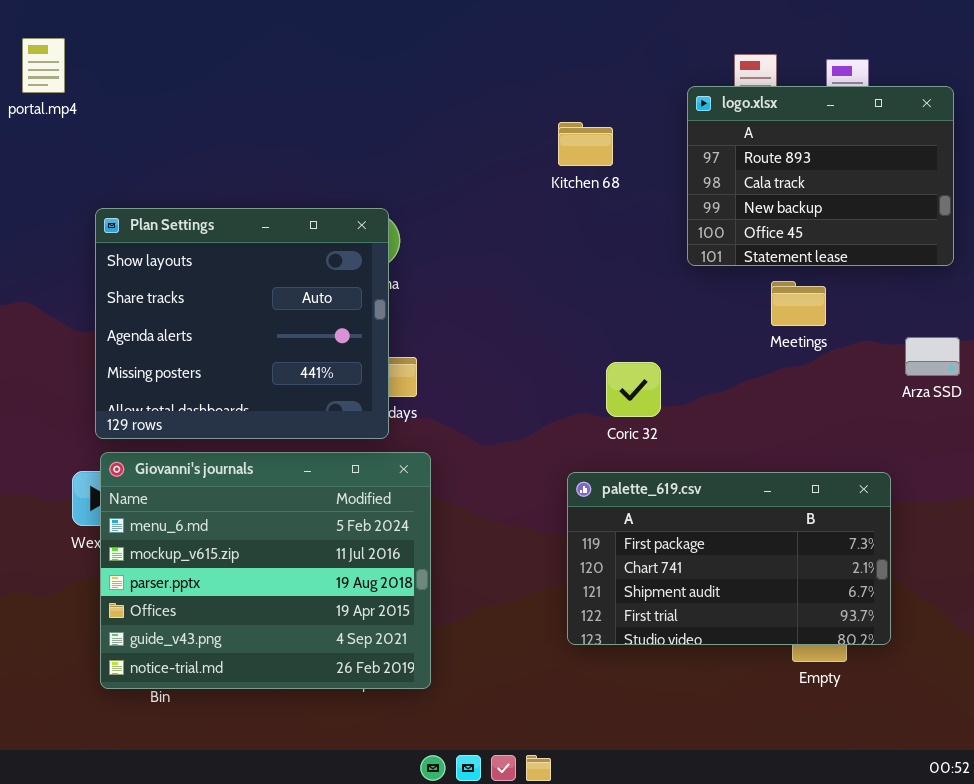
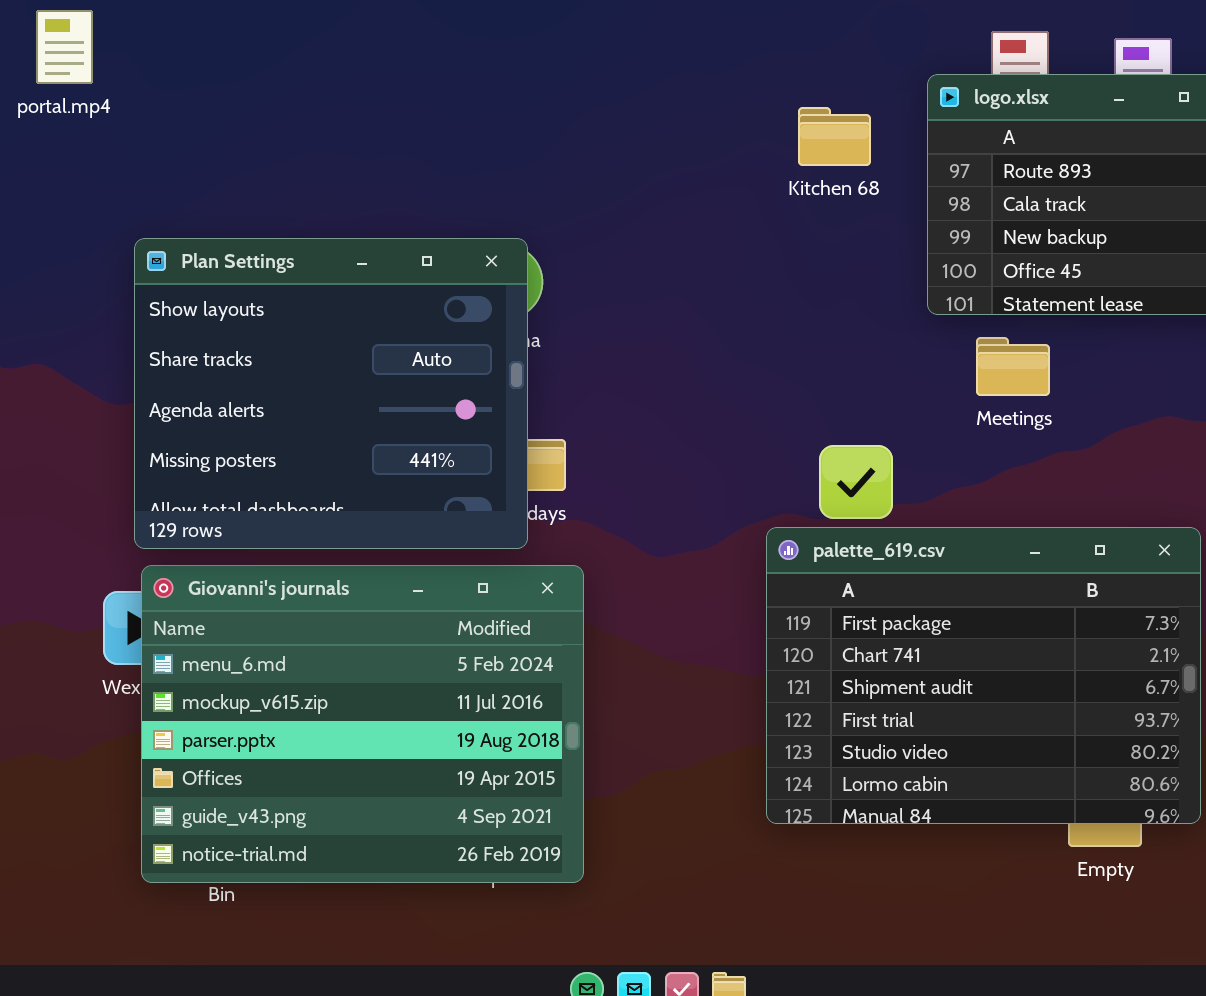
Kitchen 68: [558,122,613,166] -> [798,107,871,166], moved
Meetings: [771,281,826,326] -> [976,337,1050,396], moved
palette_619.csv: [567,472,891,645] -> [766,527,1201,824], resized

